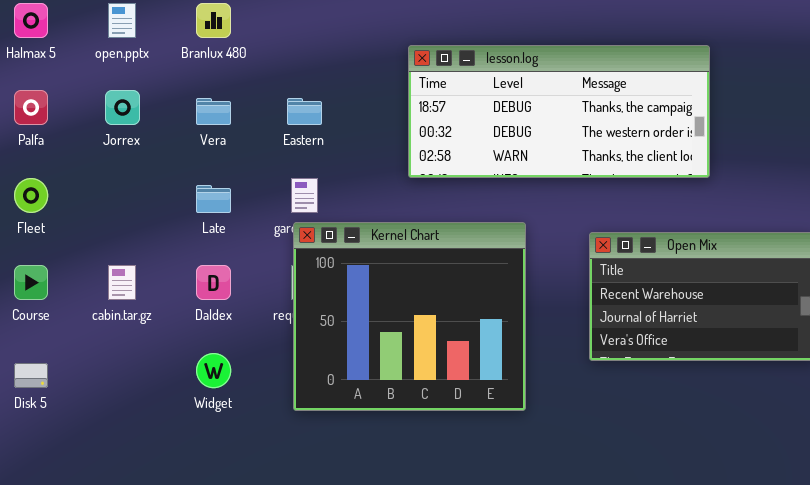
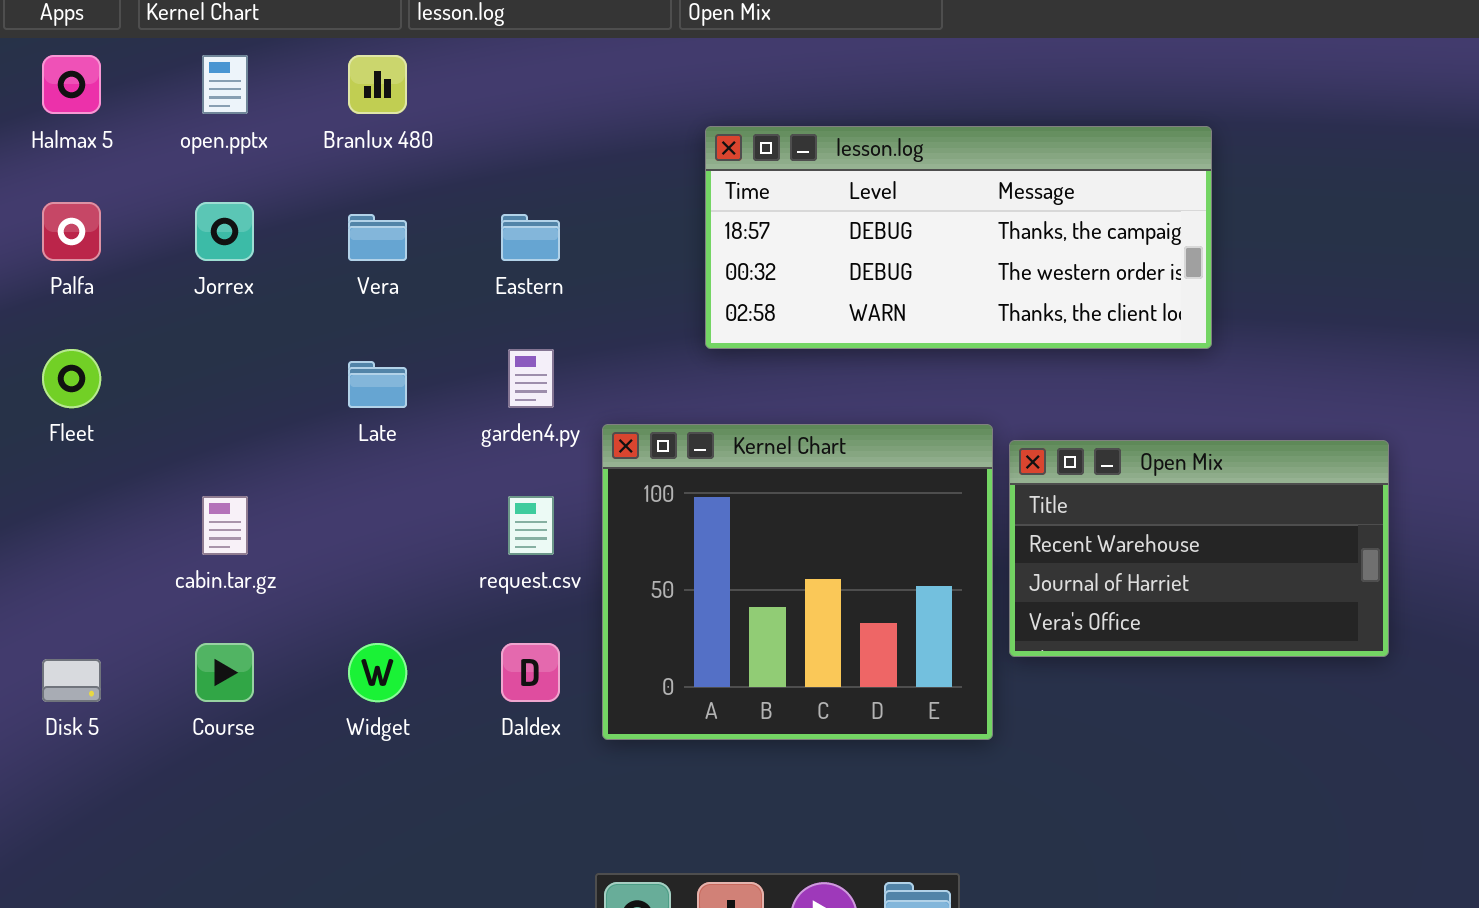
Kernel Chart: [293,222,526,411] -> [602,424,993,740], moved
Course: [14,265,48,300] -> [195,643,254,702], moved
Daldex: [196,265,231,300] -> [501,643,560,702], moved

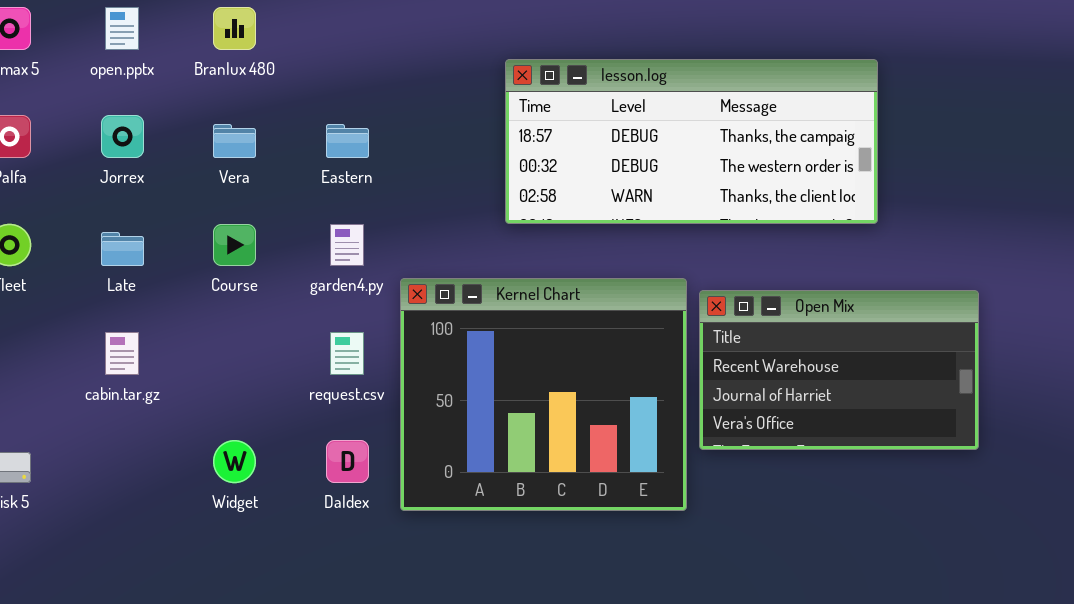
lesson.log: [705,126,1212,349] -> [505,59,878,224], moved
Late: [348,361,407,408] -> [101,232,144,266], moved
Course: [195,643,254,702] -> [213,224,256,266], moved

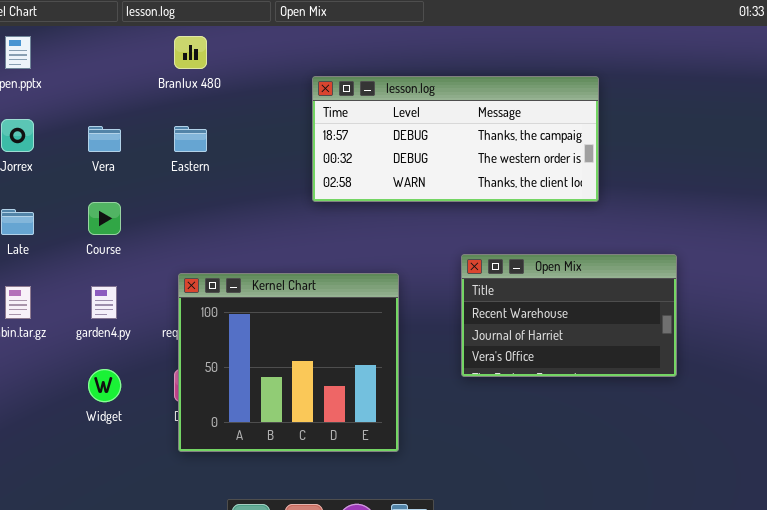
Branlux 480: [213,7,256,50] -> [174,36,207,69], moved
garden4.py: [330,224,364,266] -> [91,286,117,319], moved
Kernel Chart: [400,278,687,511] -> [178,273,399,452], moved

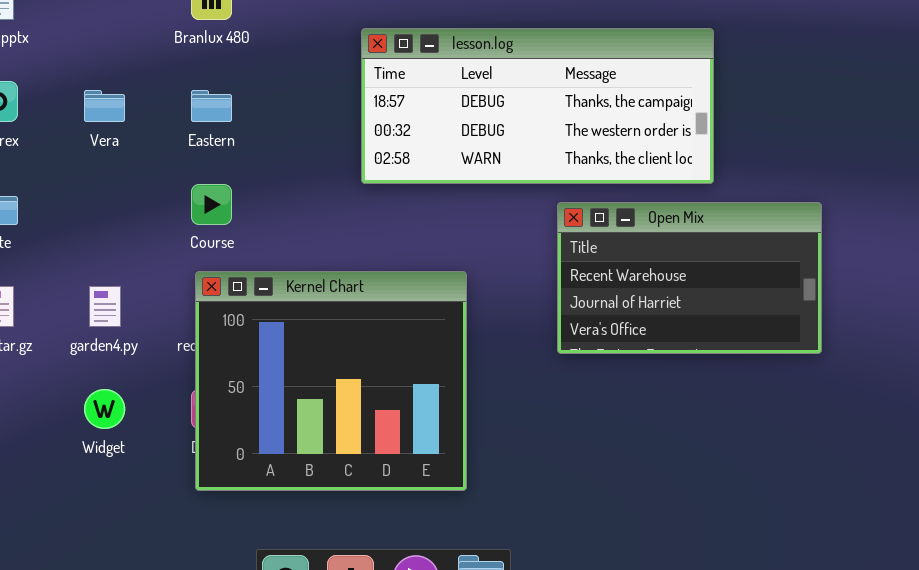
Course: [88,202,121,235] -> [191,184,232,225], moved
Open Mix: [461,254,677,377] -> [557,202,822,354], moved

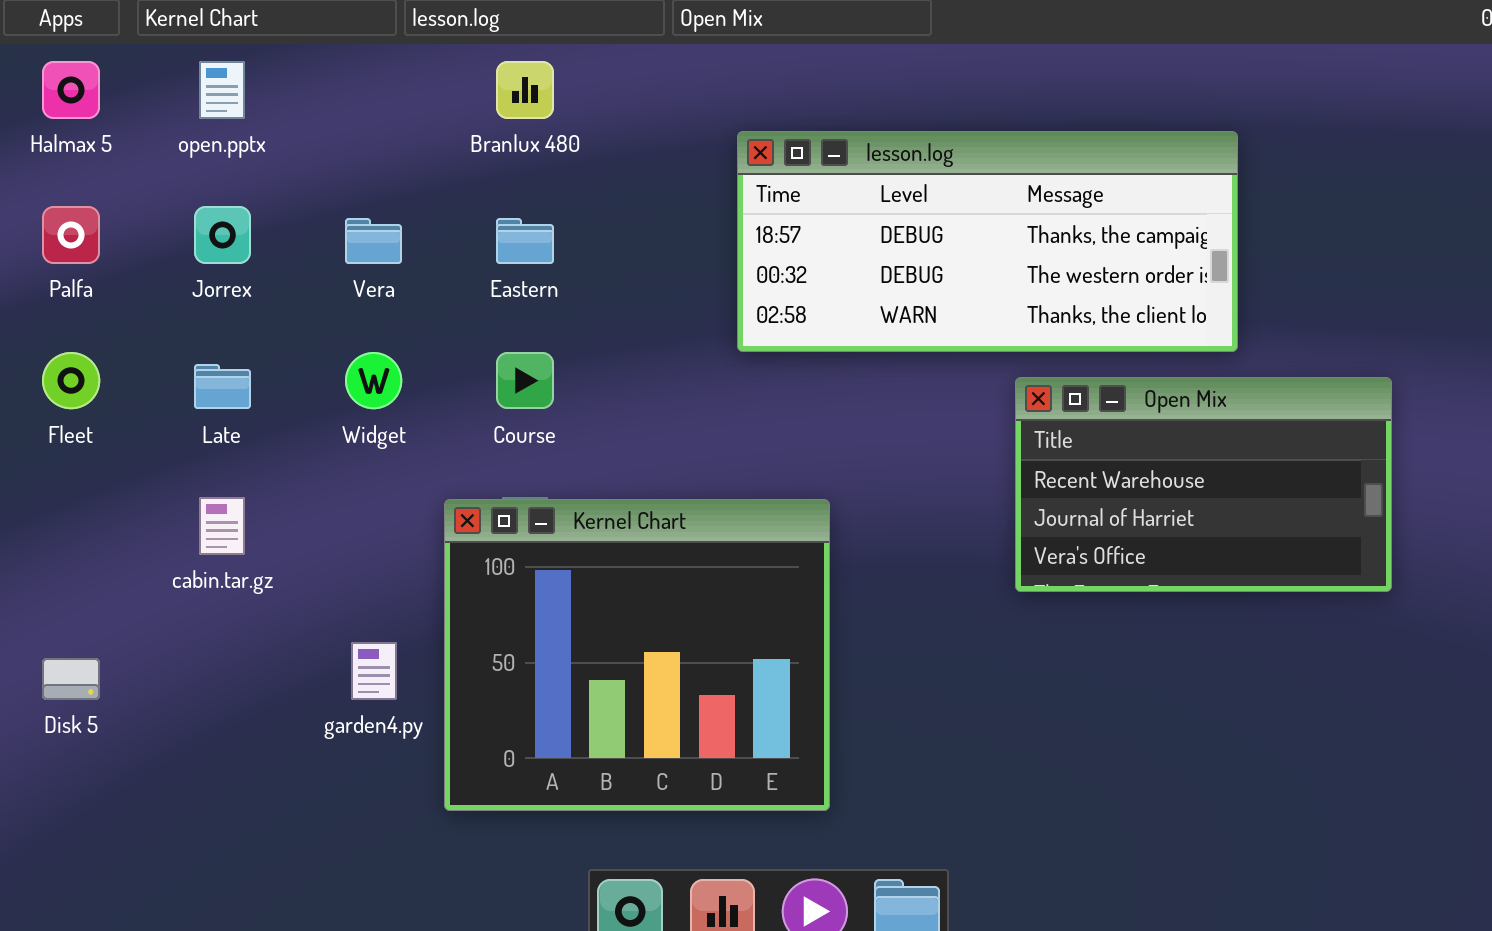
Kernel Chart: [195,271,467,491] -> [444,499,830,811], moved
garden4.py: [89,286,121,327] -> [351,642,397,700], moved
Widget: [84,389,125,429] -> [345,352,402,409], moved

